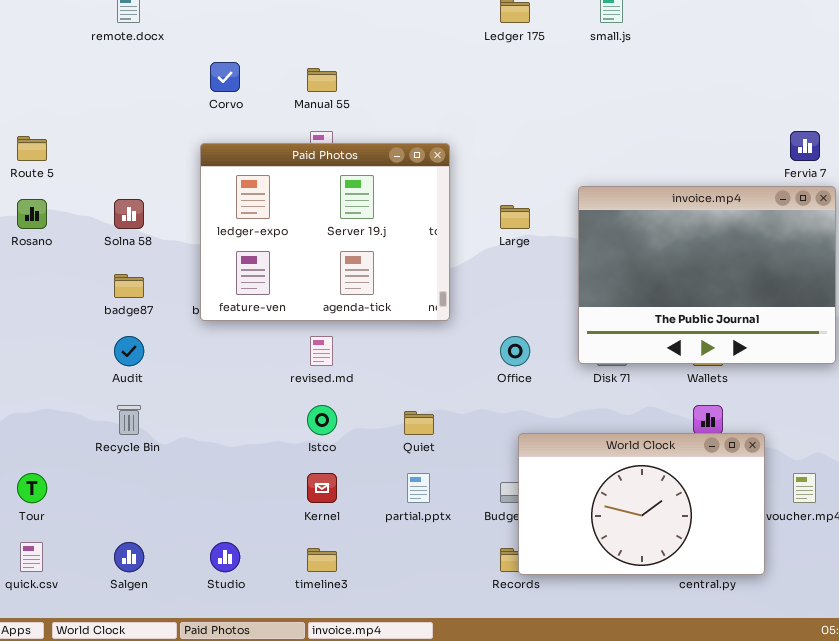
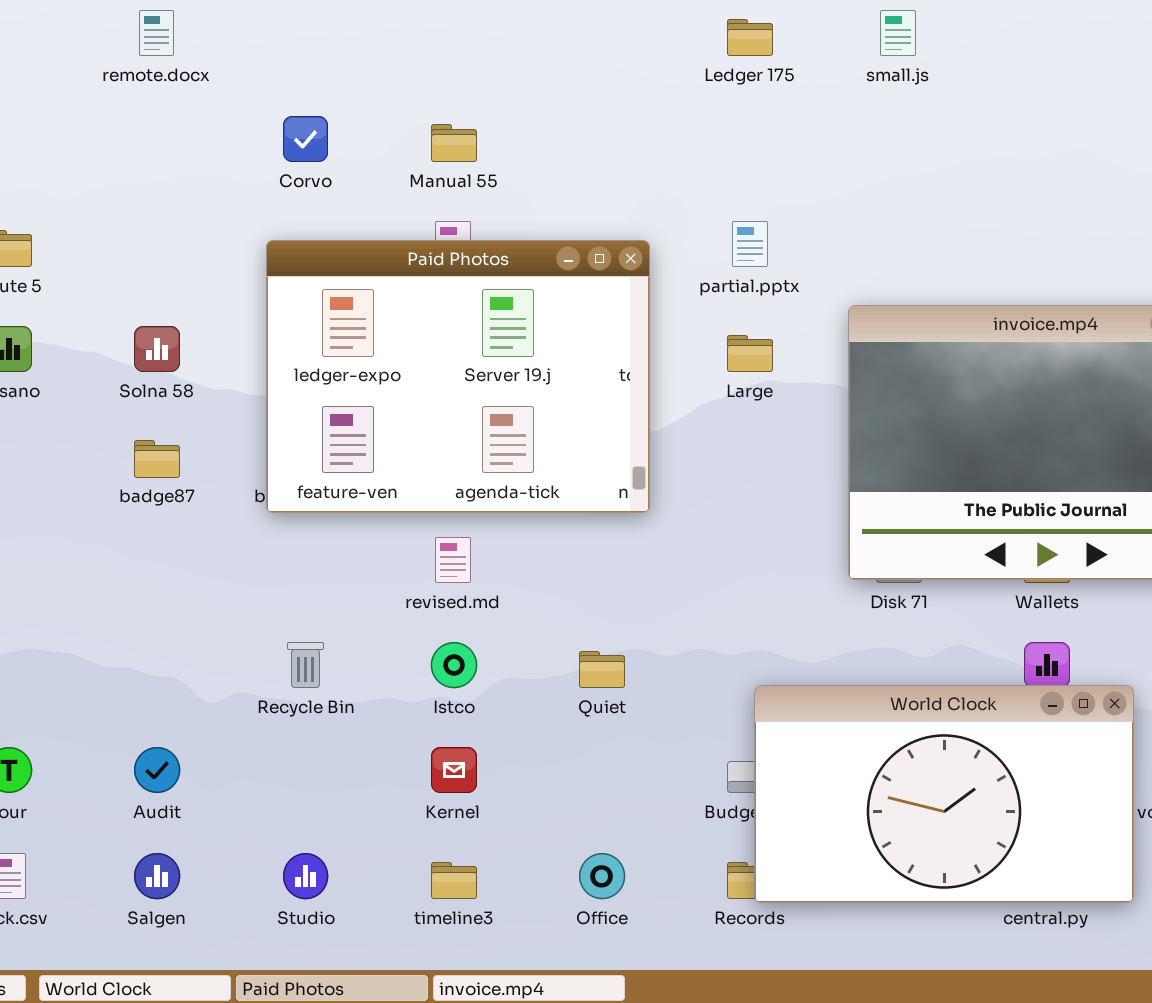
Audit: [114,336,144,366] -> [134,747,180,793], moved
Office: [500,336,530,366] -> [579,853,625,899], moved
Recycle Bin: [117,405,141,435] -> [287,642,324,688], moved
partial.pptx: [407,473,430,503] -> [732,221,768,267], moved

